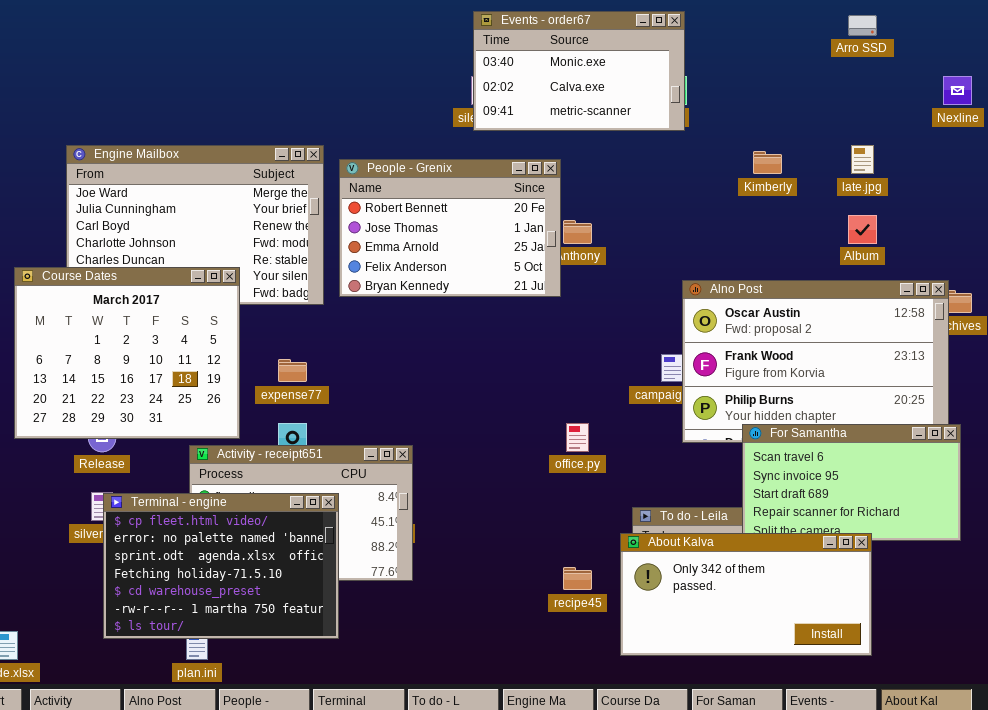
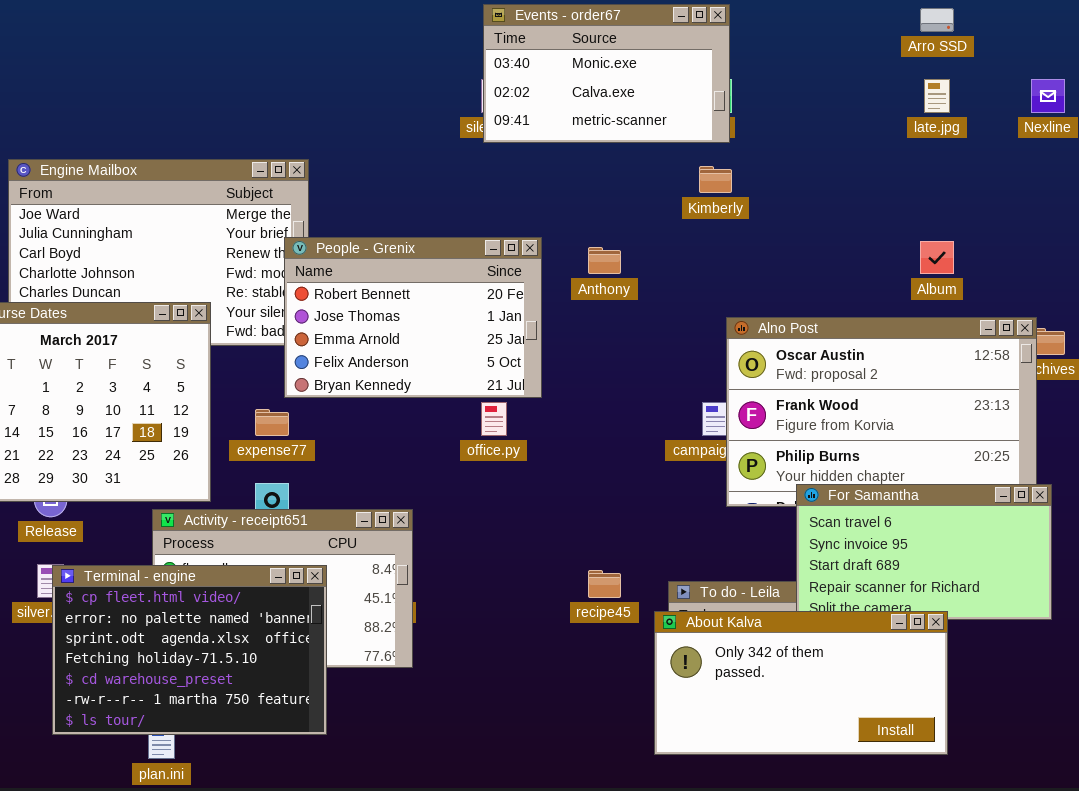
late.jpg: [851,145,874,174] -> [924,79,950,113], moved
Kimberly: [753,151,782,174] -> [699,166,732,193], moved
People - Grenix: [339,159,561,297] -> [284,237,542,398], moved
office.py: [566,423,589,452] -> [481,402,507,436], moved
recipe45: [563,567,592,590] -> [588,570,621,598], moved

